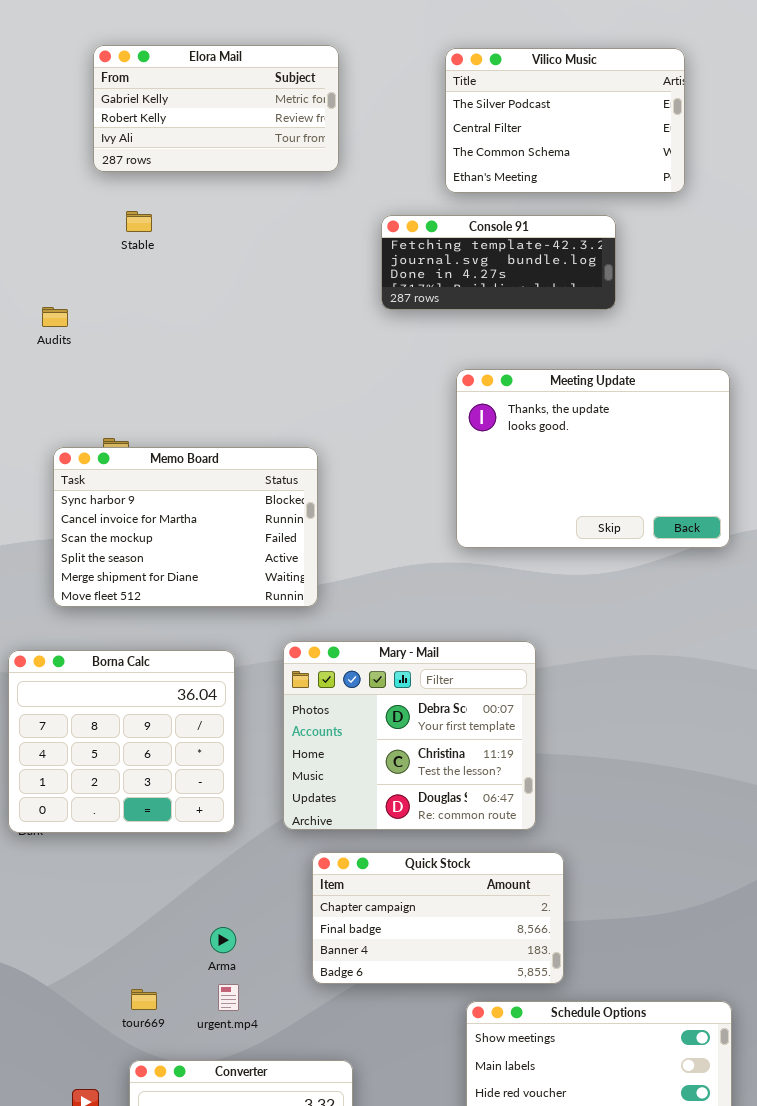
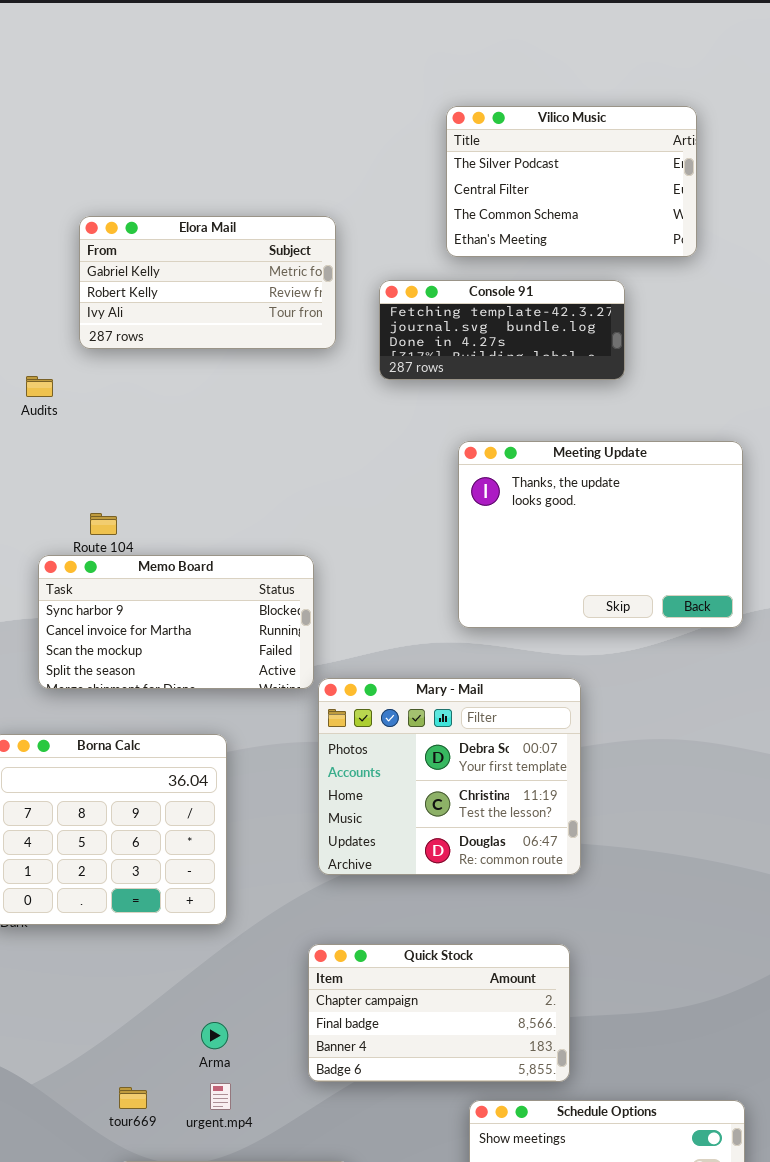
Elora Mail: [93,45,339,172] -> [79,216,336,349], moved
Memo Board: [53,447,318,607] -> [38,555,314,689], resized
Mary - Mail: [283,641,536,830] -> [318,678,581,875], moved

